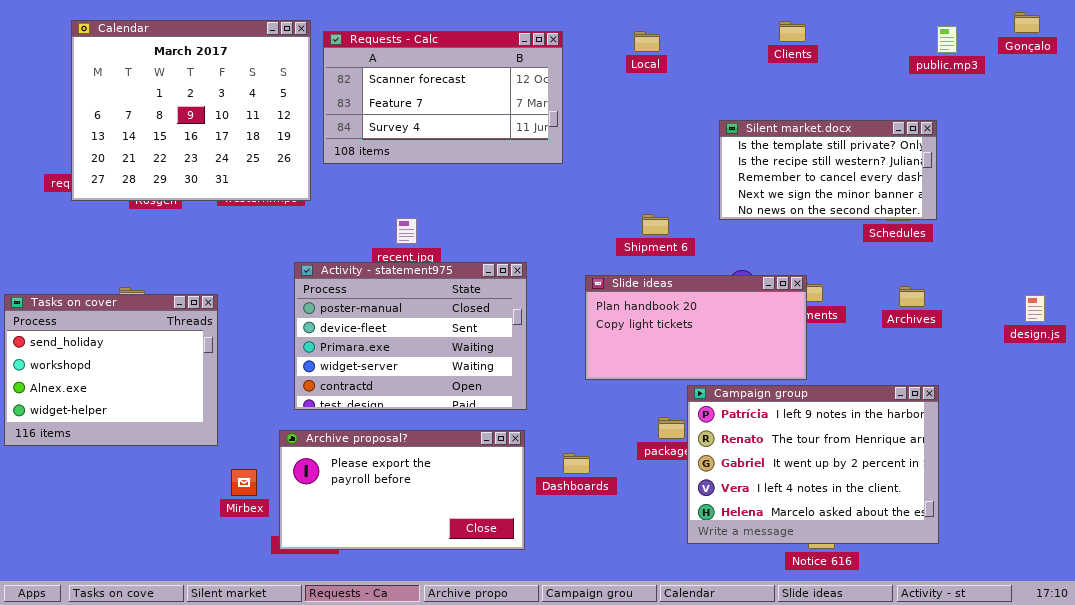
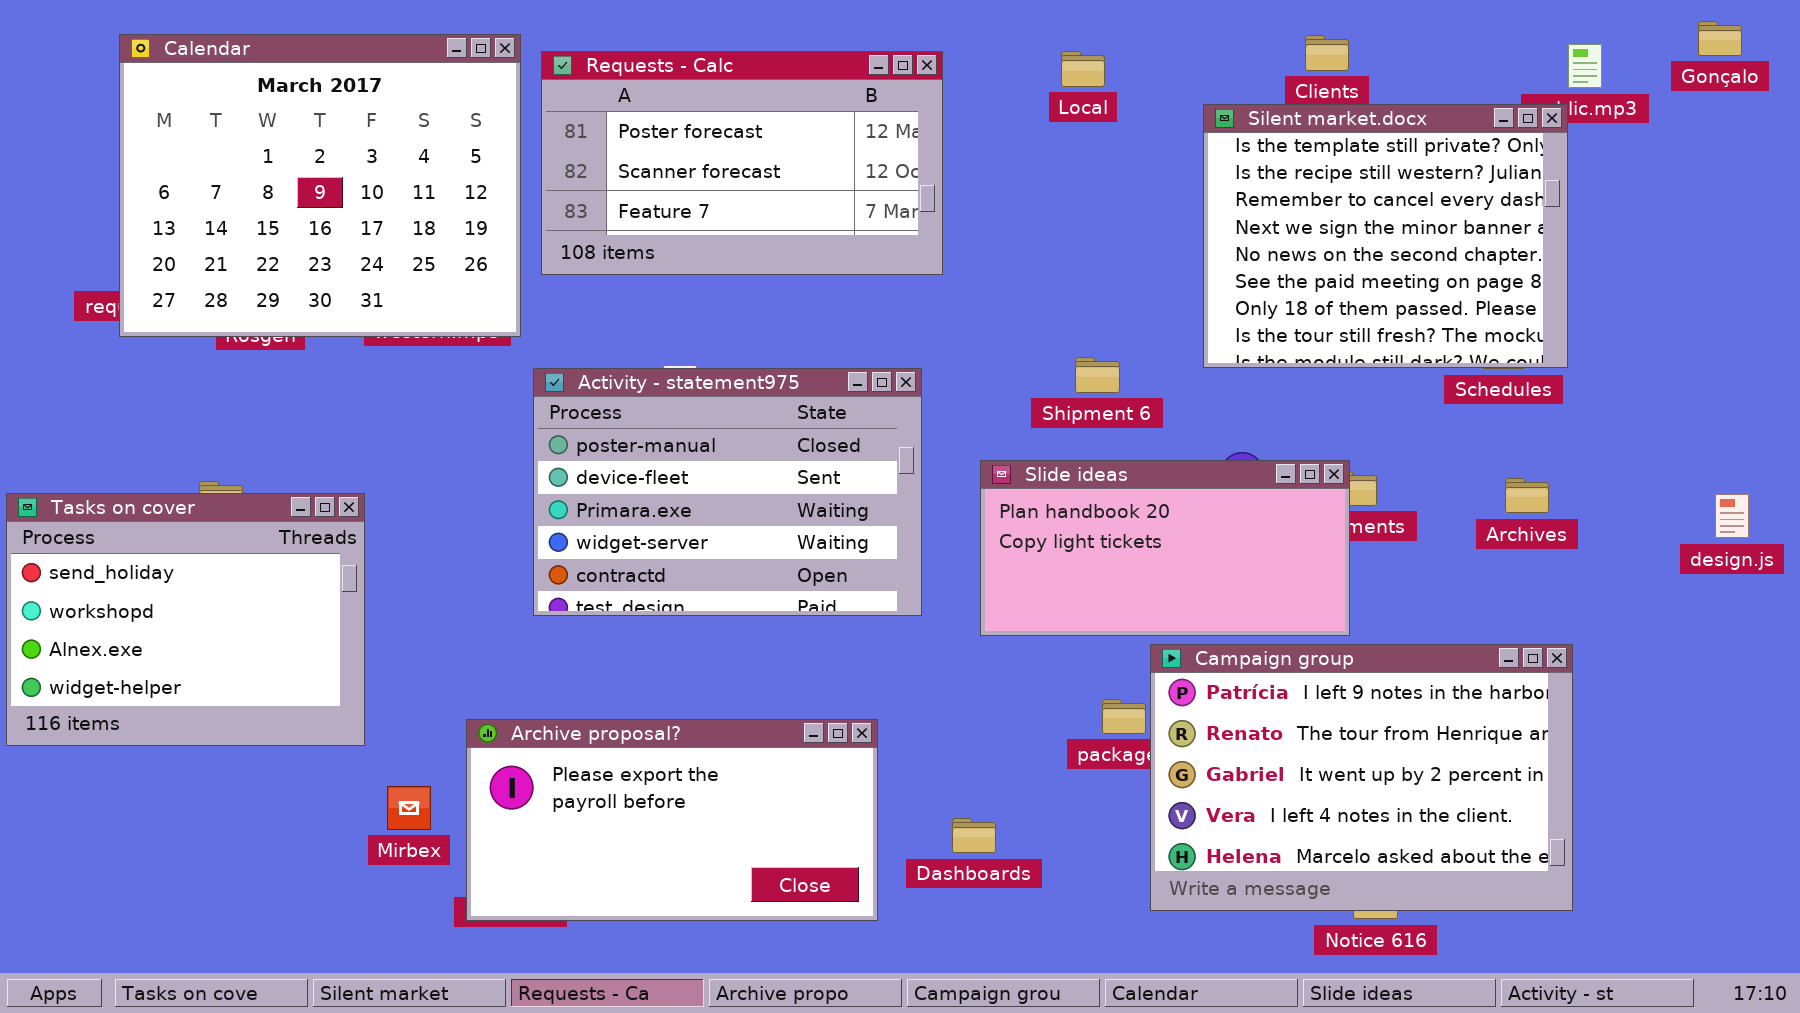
Requests - Calc: [323,31,563,164] -> [541,51,943,275], scrolled up 1 row
Silent market.docx: [719,120,937,220] -> [1203,104,1568,368], resized
Activity - statement975: [294,262,527,410] -> [533,368,922,616], moved
Dashboards: [563,453,590,474] -> [952,818,996,853], moved

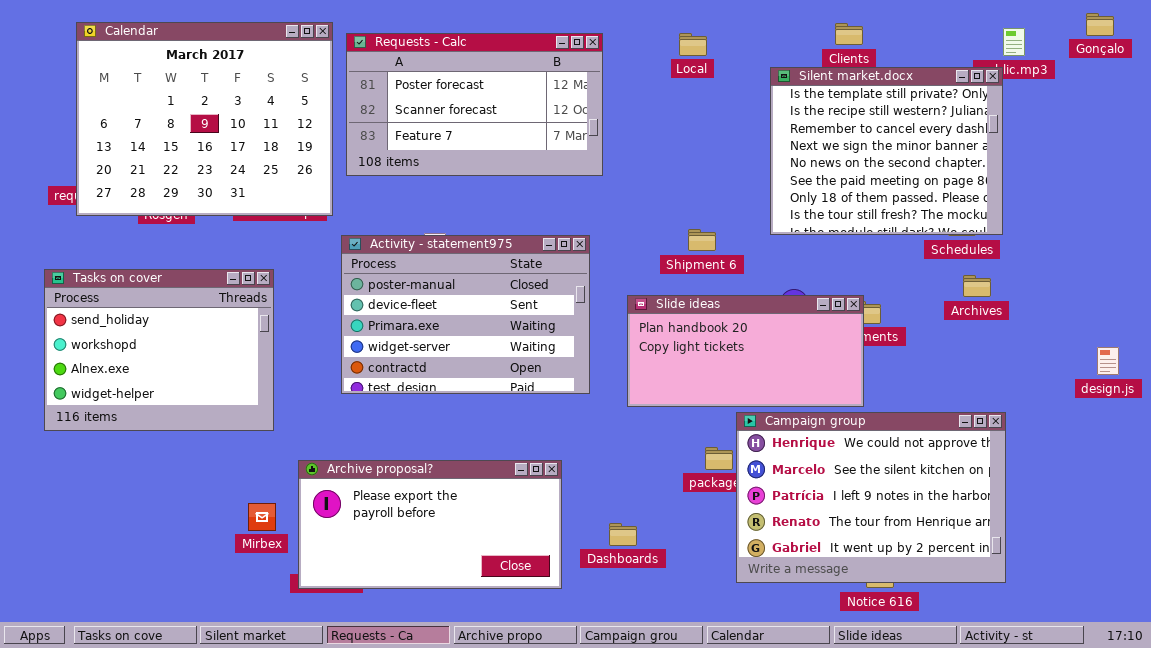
Archives: [1505,478,1549,513] -> [963,275,991,297], moved
Tasks on cover: [6,493,365,746] -> [44,269,274,431], moved
design.js: [1715,494,1749,538] -> [1097,347,1119,375], moved
Campaign group: [1150,644,1573,911] -> [736,412,1006,583], scrolled up 2 rows

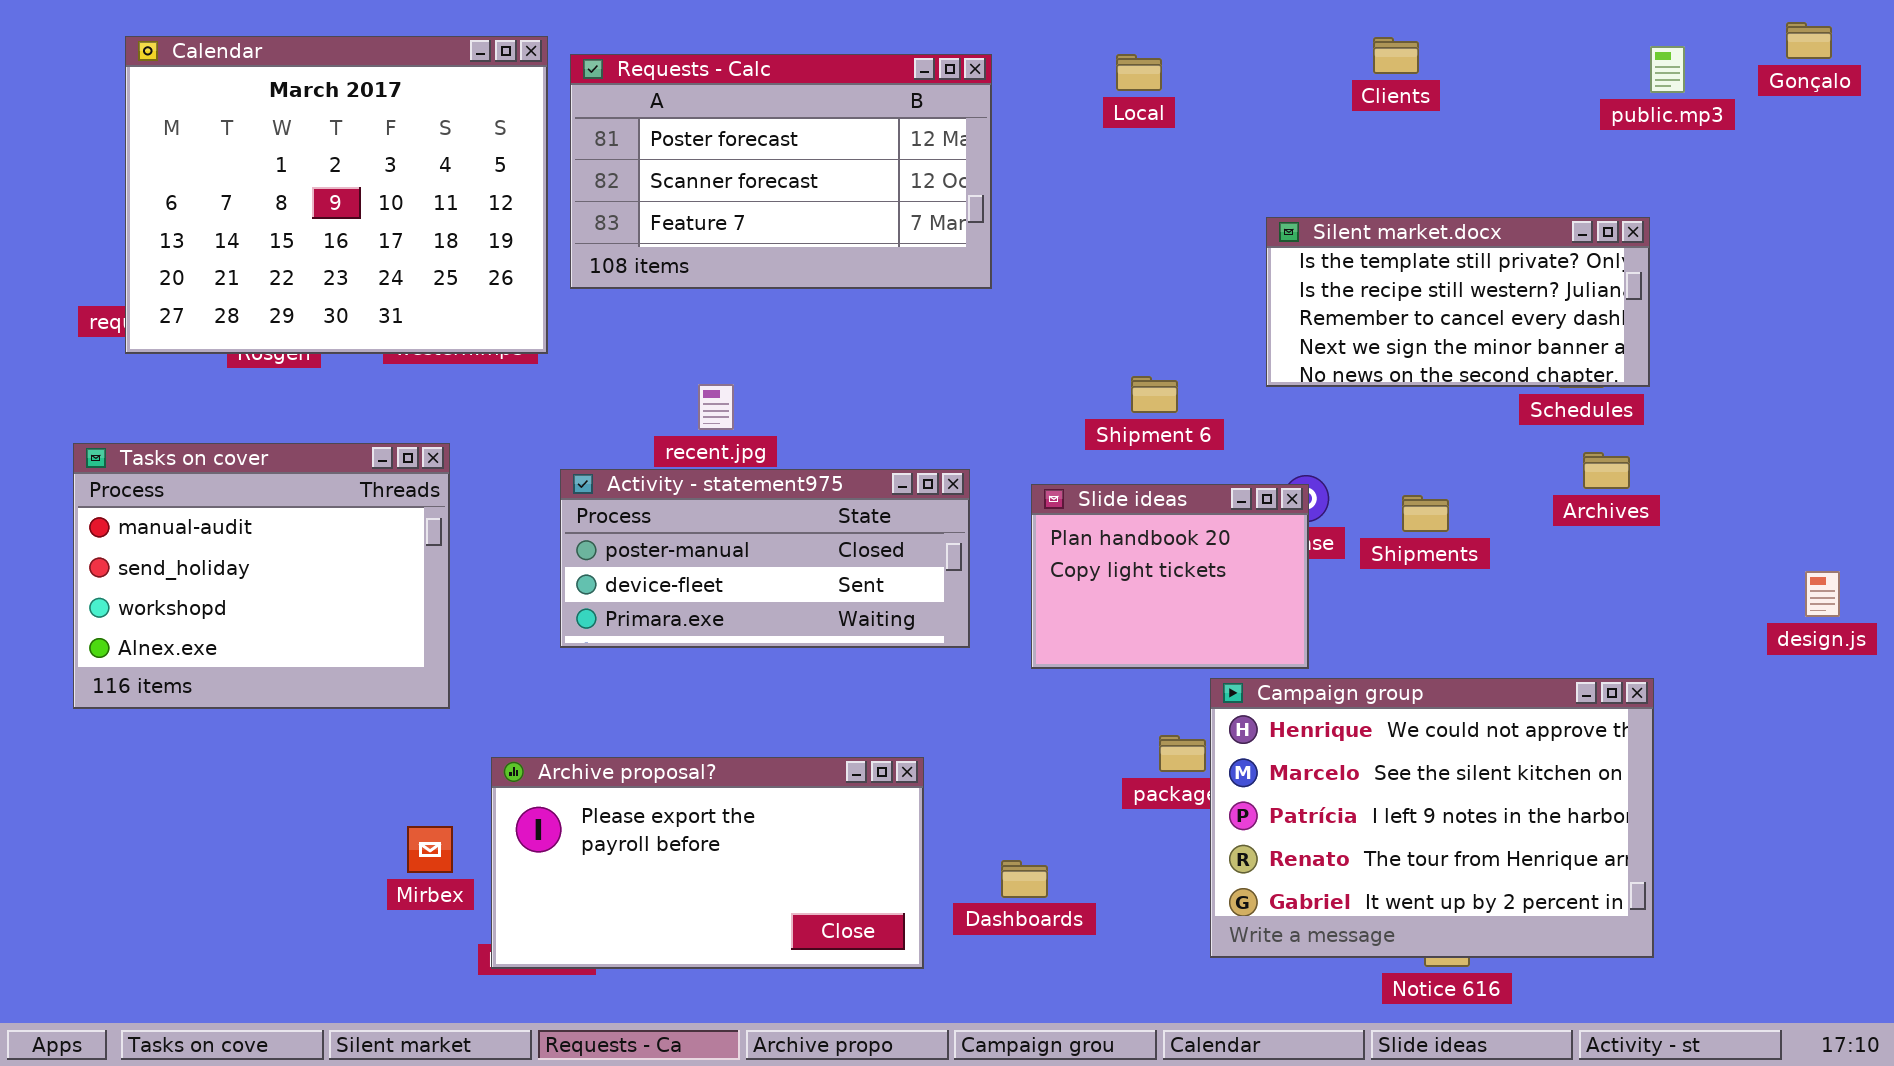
Silent market.docx: [770,67,1003,235] -> [1266,217,1650,387], resized
Activity - statement975: [341,235,590,394] -> [560,469,970,648], resized
Tasks on cover: [44,269,274,431] -> [73,443,450,709], scrolled up 1 row
Slide ideas: [627,295,864,407] -> [1031,484,1309,669], resized

